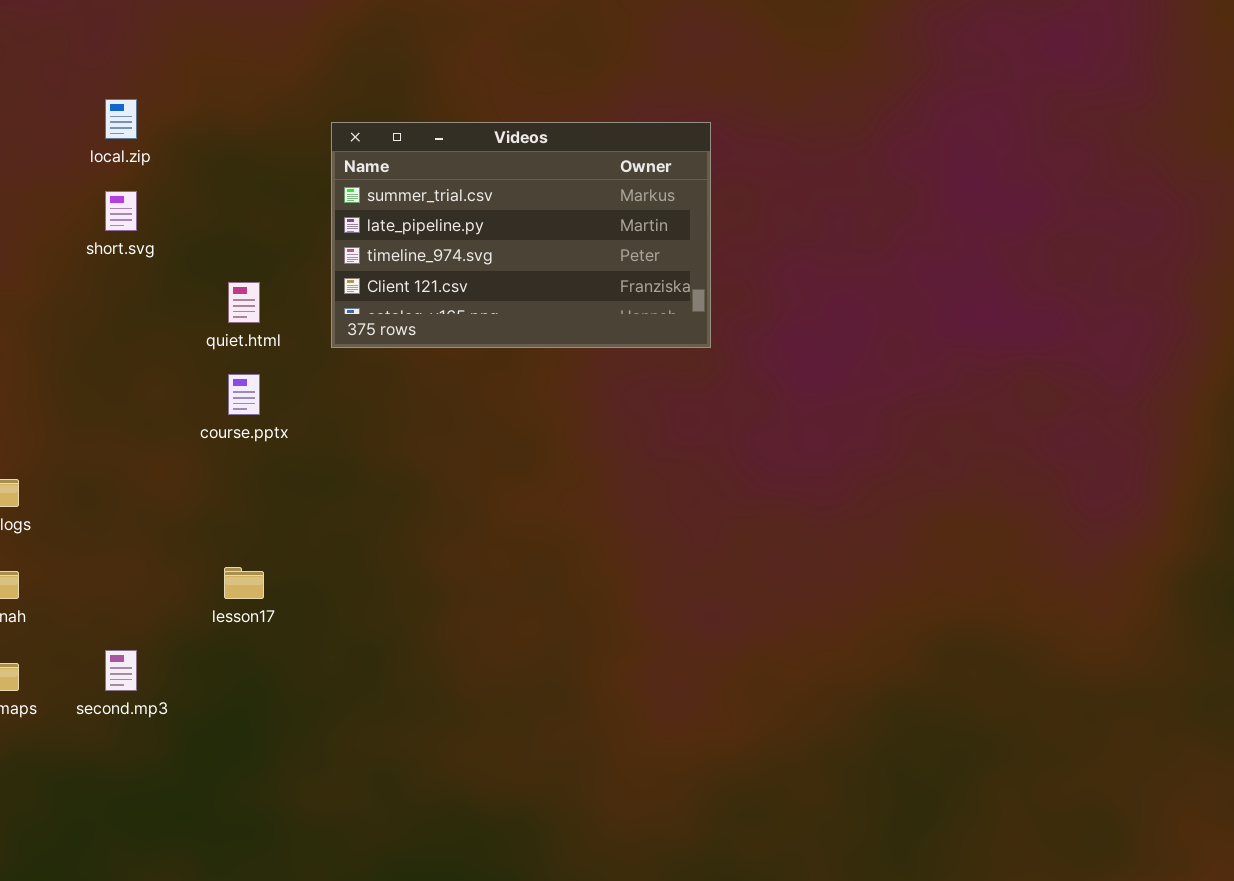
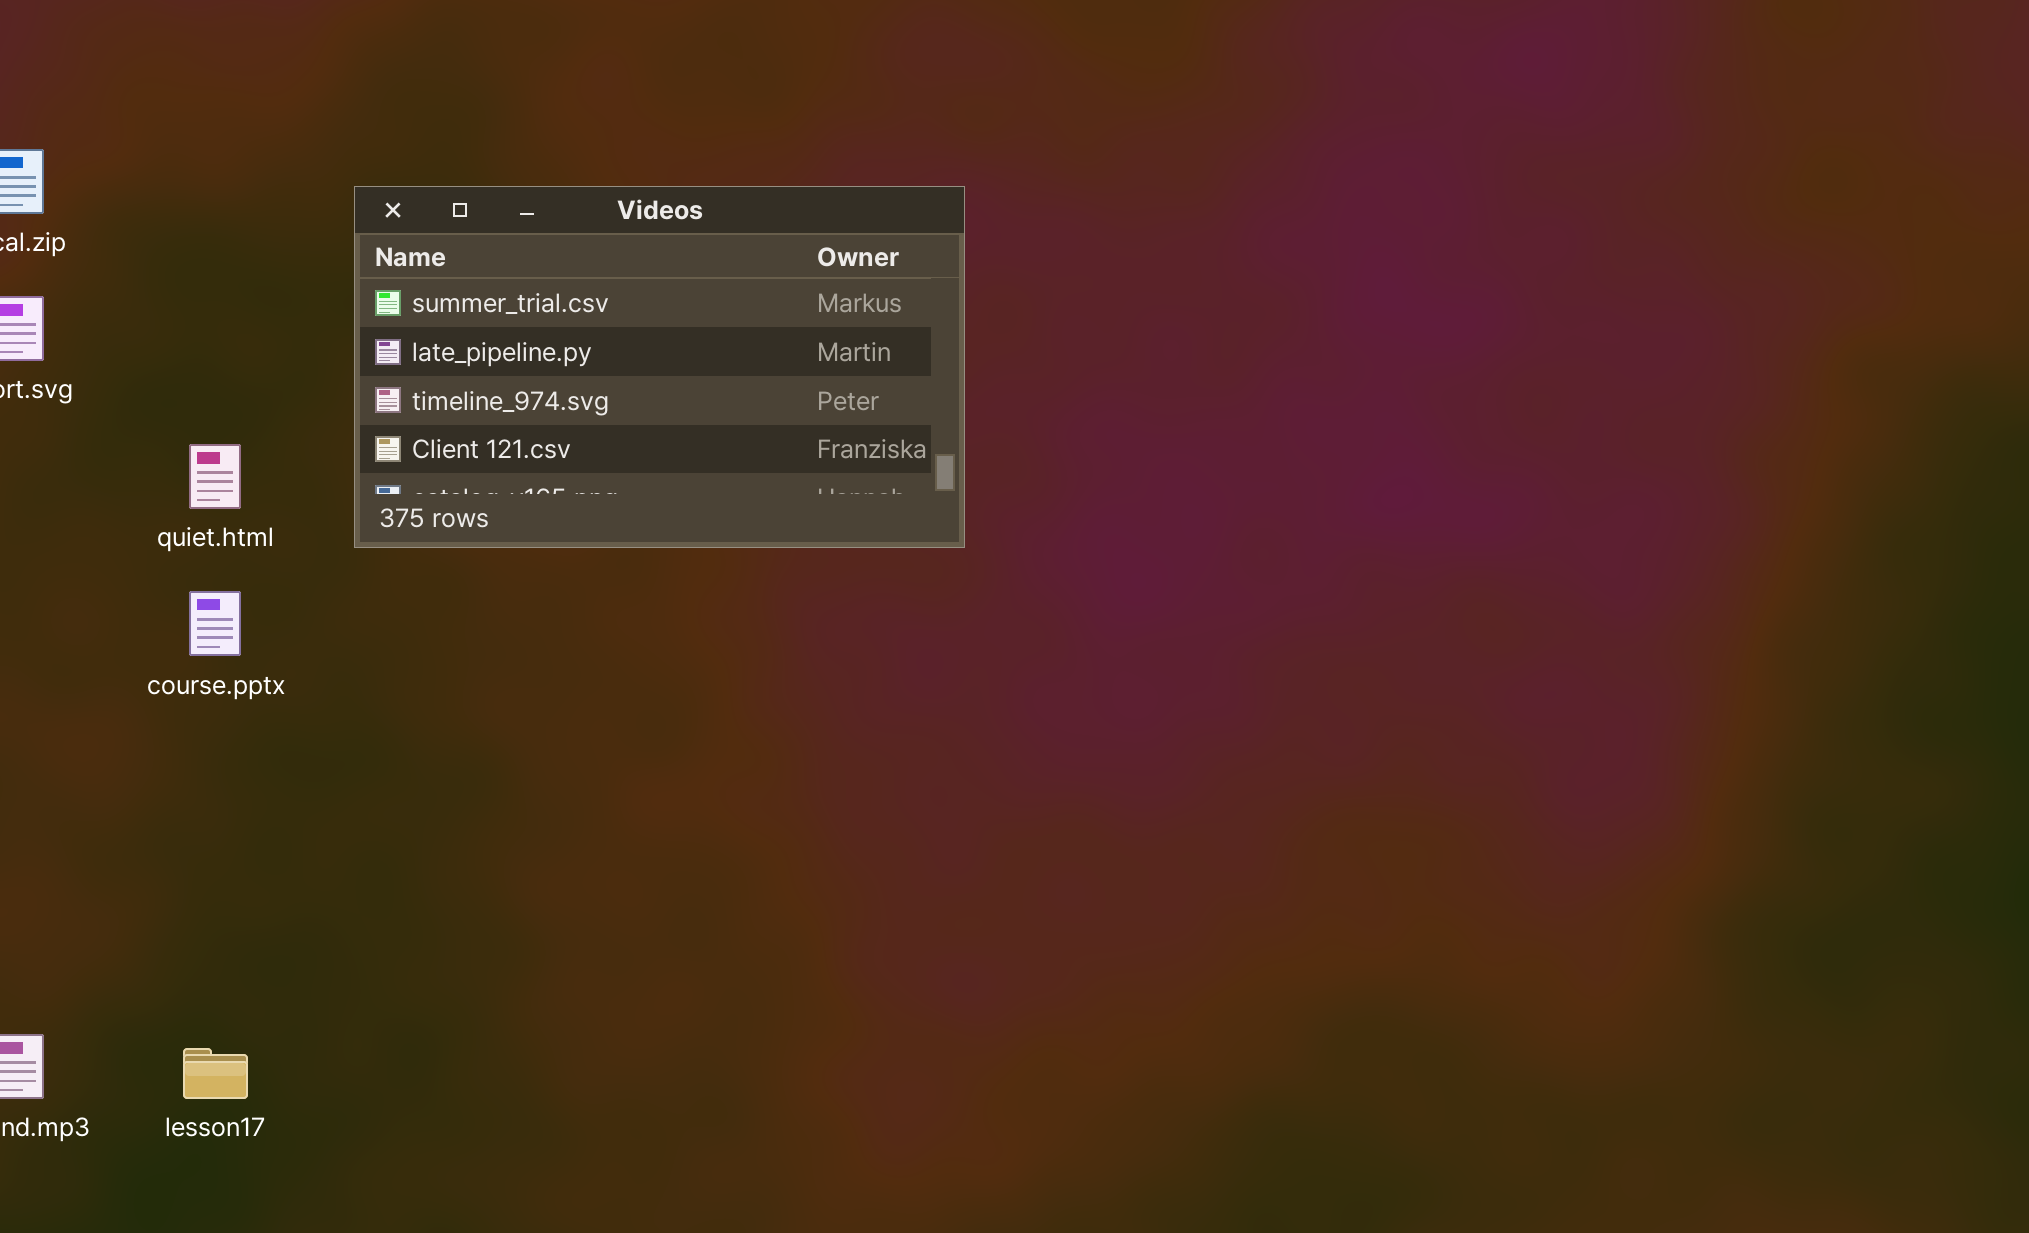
lesson17: [224,567,264,599] -> [183,1048,248,1099], moved

